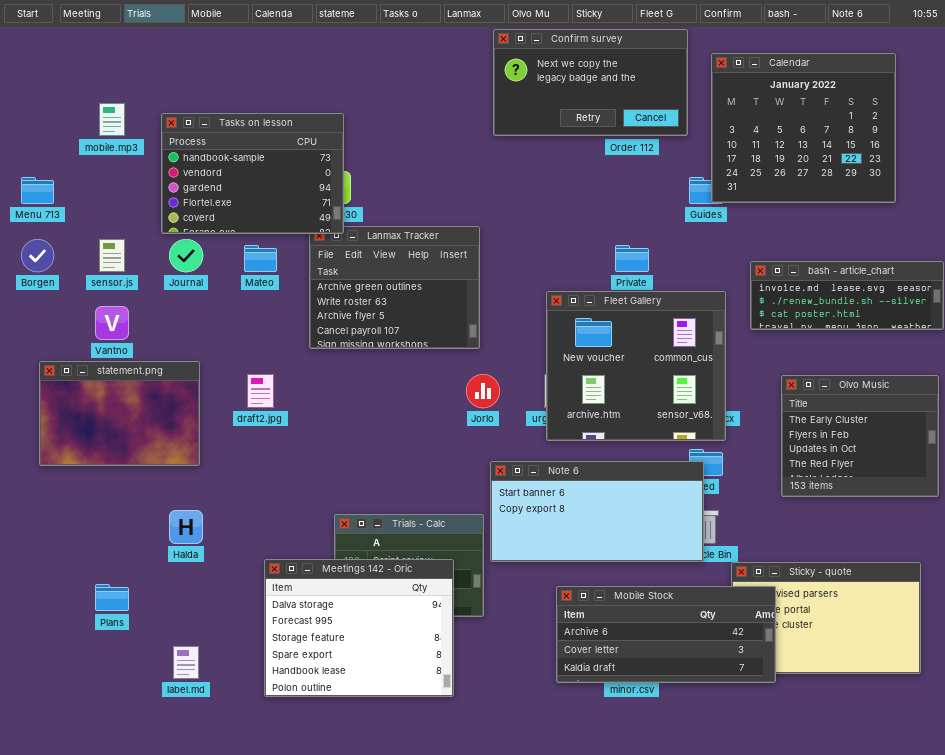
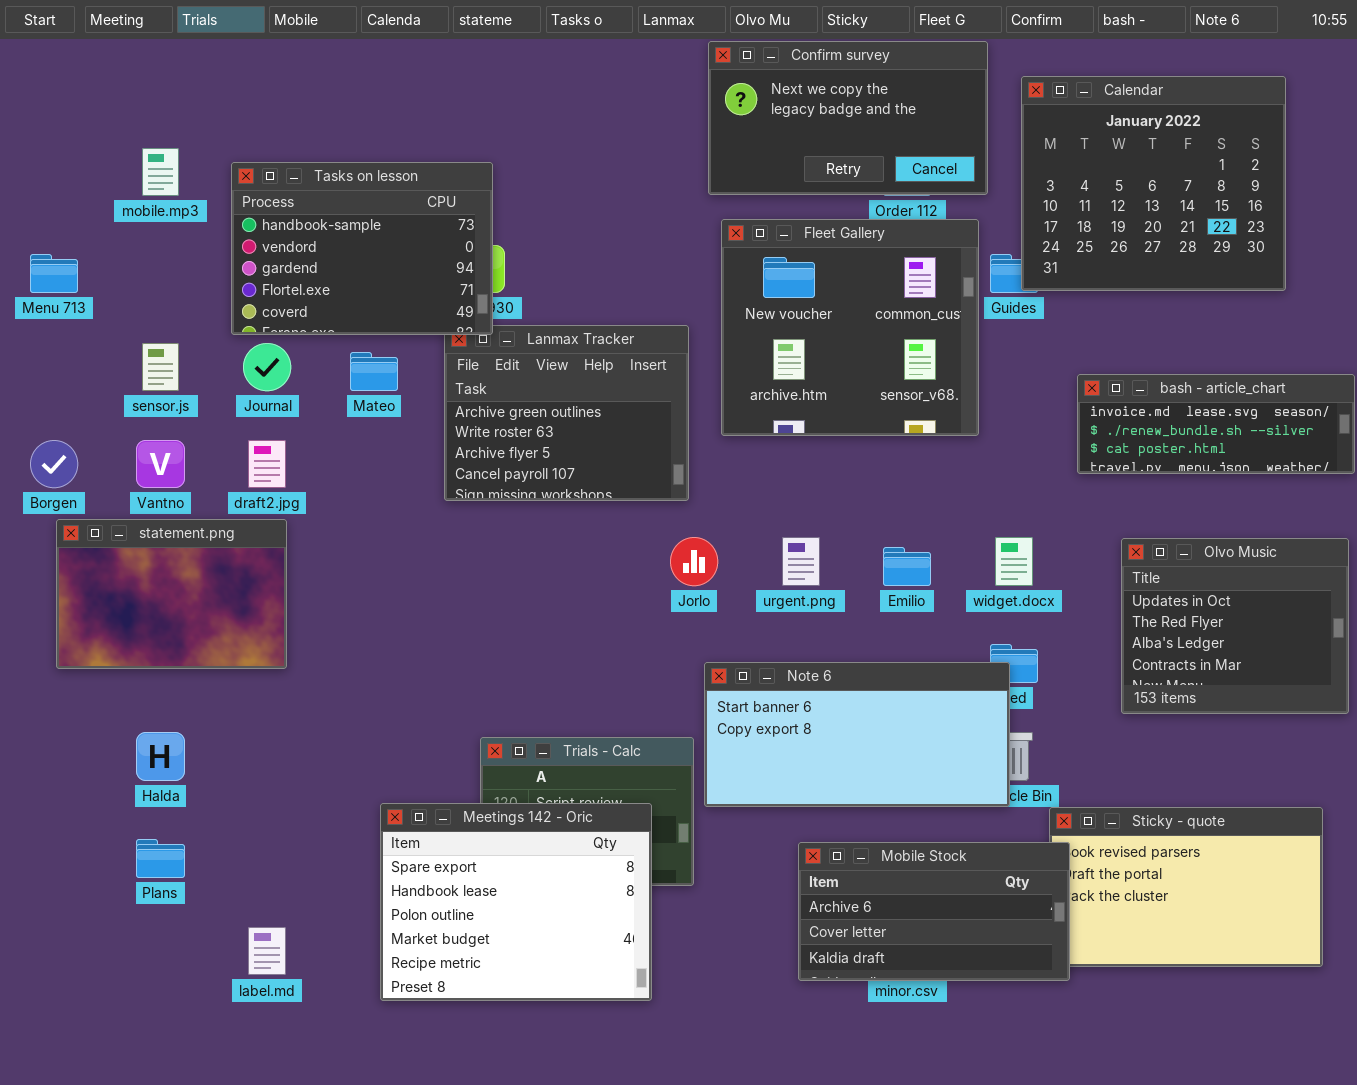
Borgen: [21,239,54,272] -> [30,440,78,488], moved
Fleet Gallery: [546,291,726,441] -> [721,219,979,436], moved
draft2.jpg: [247,374,274,408] -> [248,440,286,488], moved
Olvo Music: [781,375,939,497] -> [1121,538,1349,714], scrolled down 2 rows
Halda: [169,510,203,544] -> [136,732,185,781], moved
Meetings 142 - Oric: [264,559,454,697] -> [380,803,652,1001], scrolled down 3 rows
Mobile Stock: [556,586,776,683] -> [798,842,1070,981], resized

